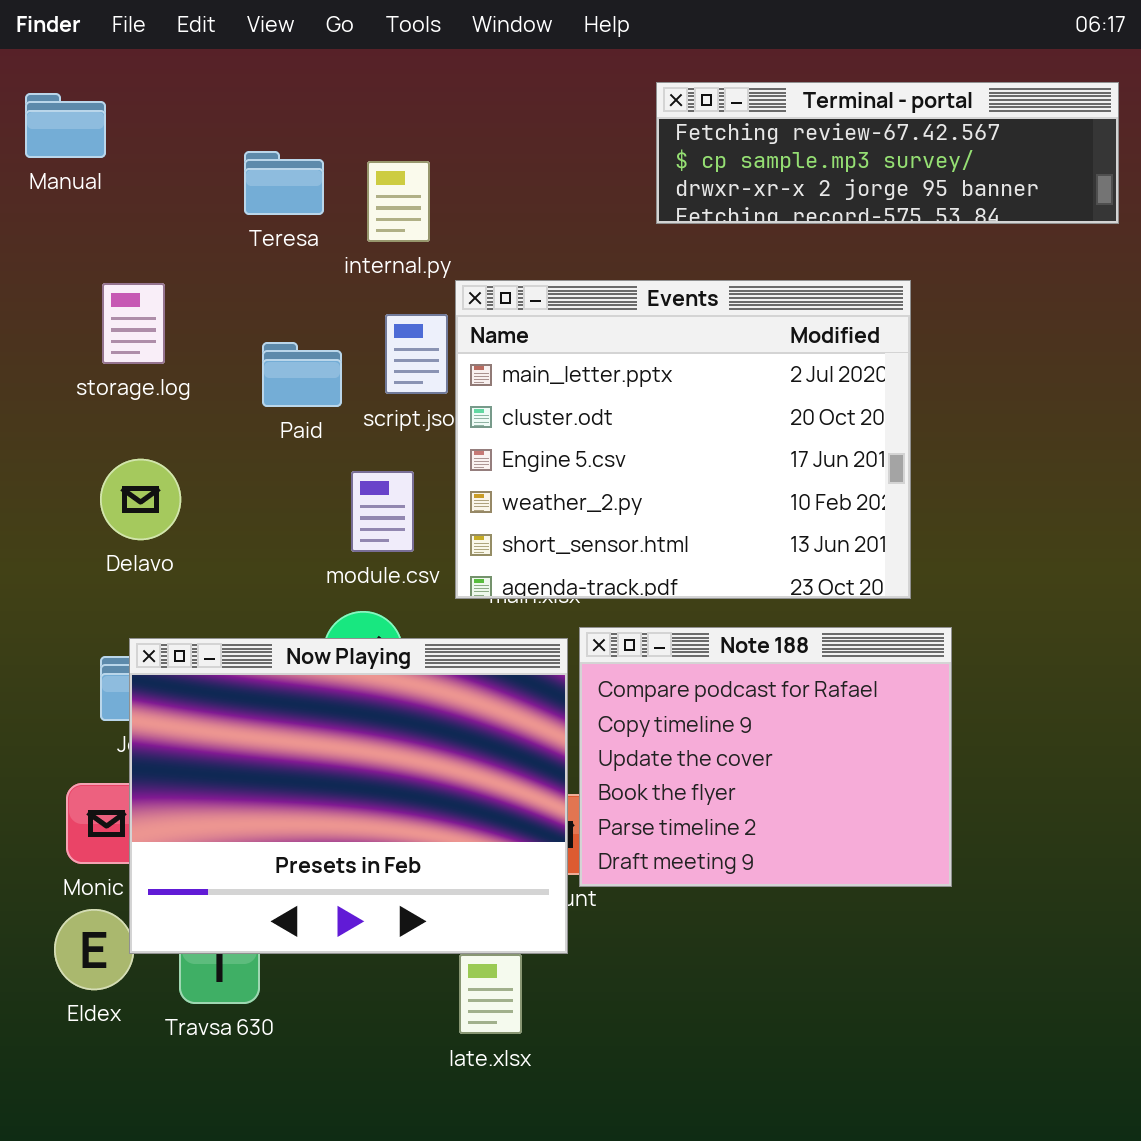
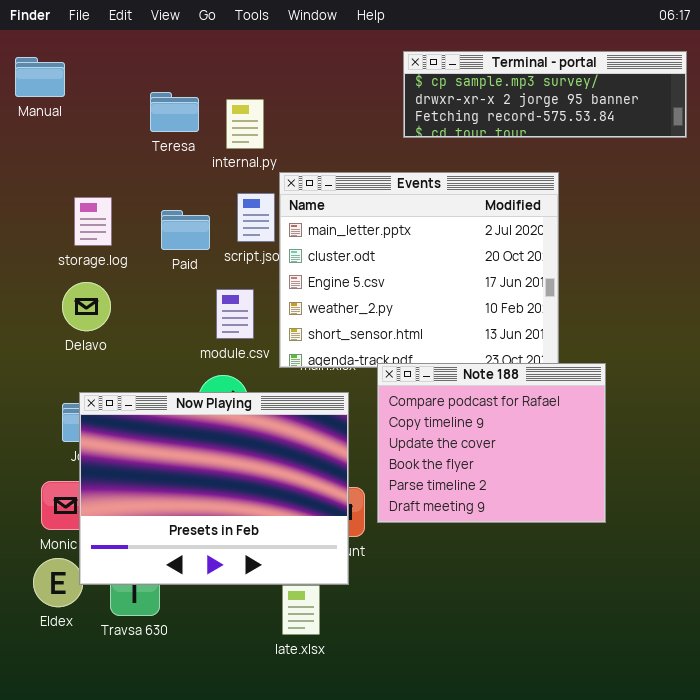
Terminal - portal: [656,82,1119,224] -> [403,51,687,138], scrolled down 1 row
storage.log: [102,283,165,364] -> [74,197,112,246], moved
Note 188: [579,627,952,887] -> [377,363,606,523], moved

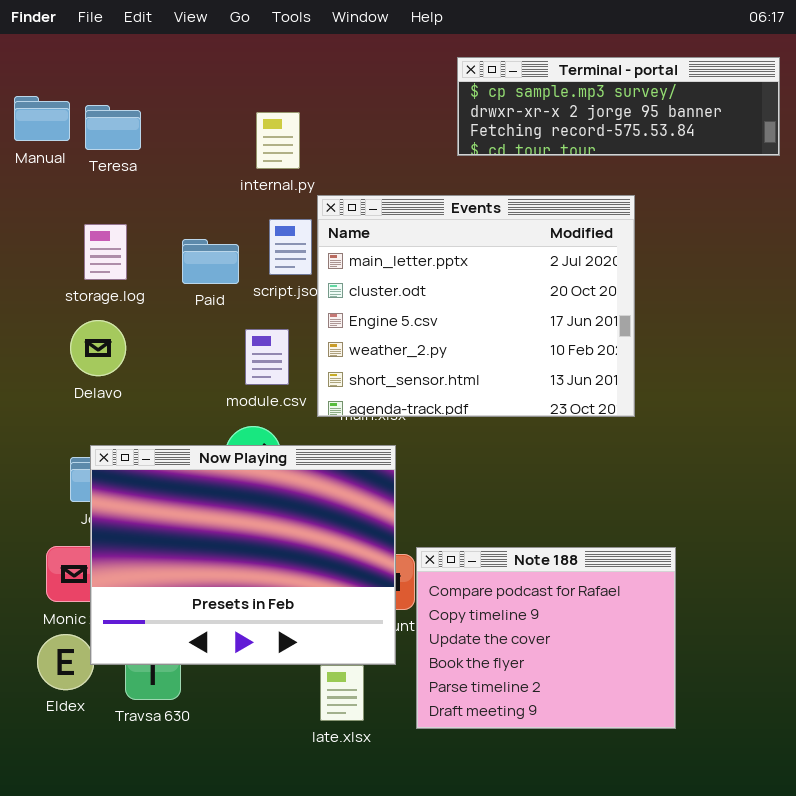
Manual: [15,57,65,97] -> [14,96,70,141], moved
Teresa: [150,92,199,132] -> [85,105,141,150], moved
Note 188: [377,363,606,523] -> [416,547,676,729], moved

